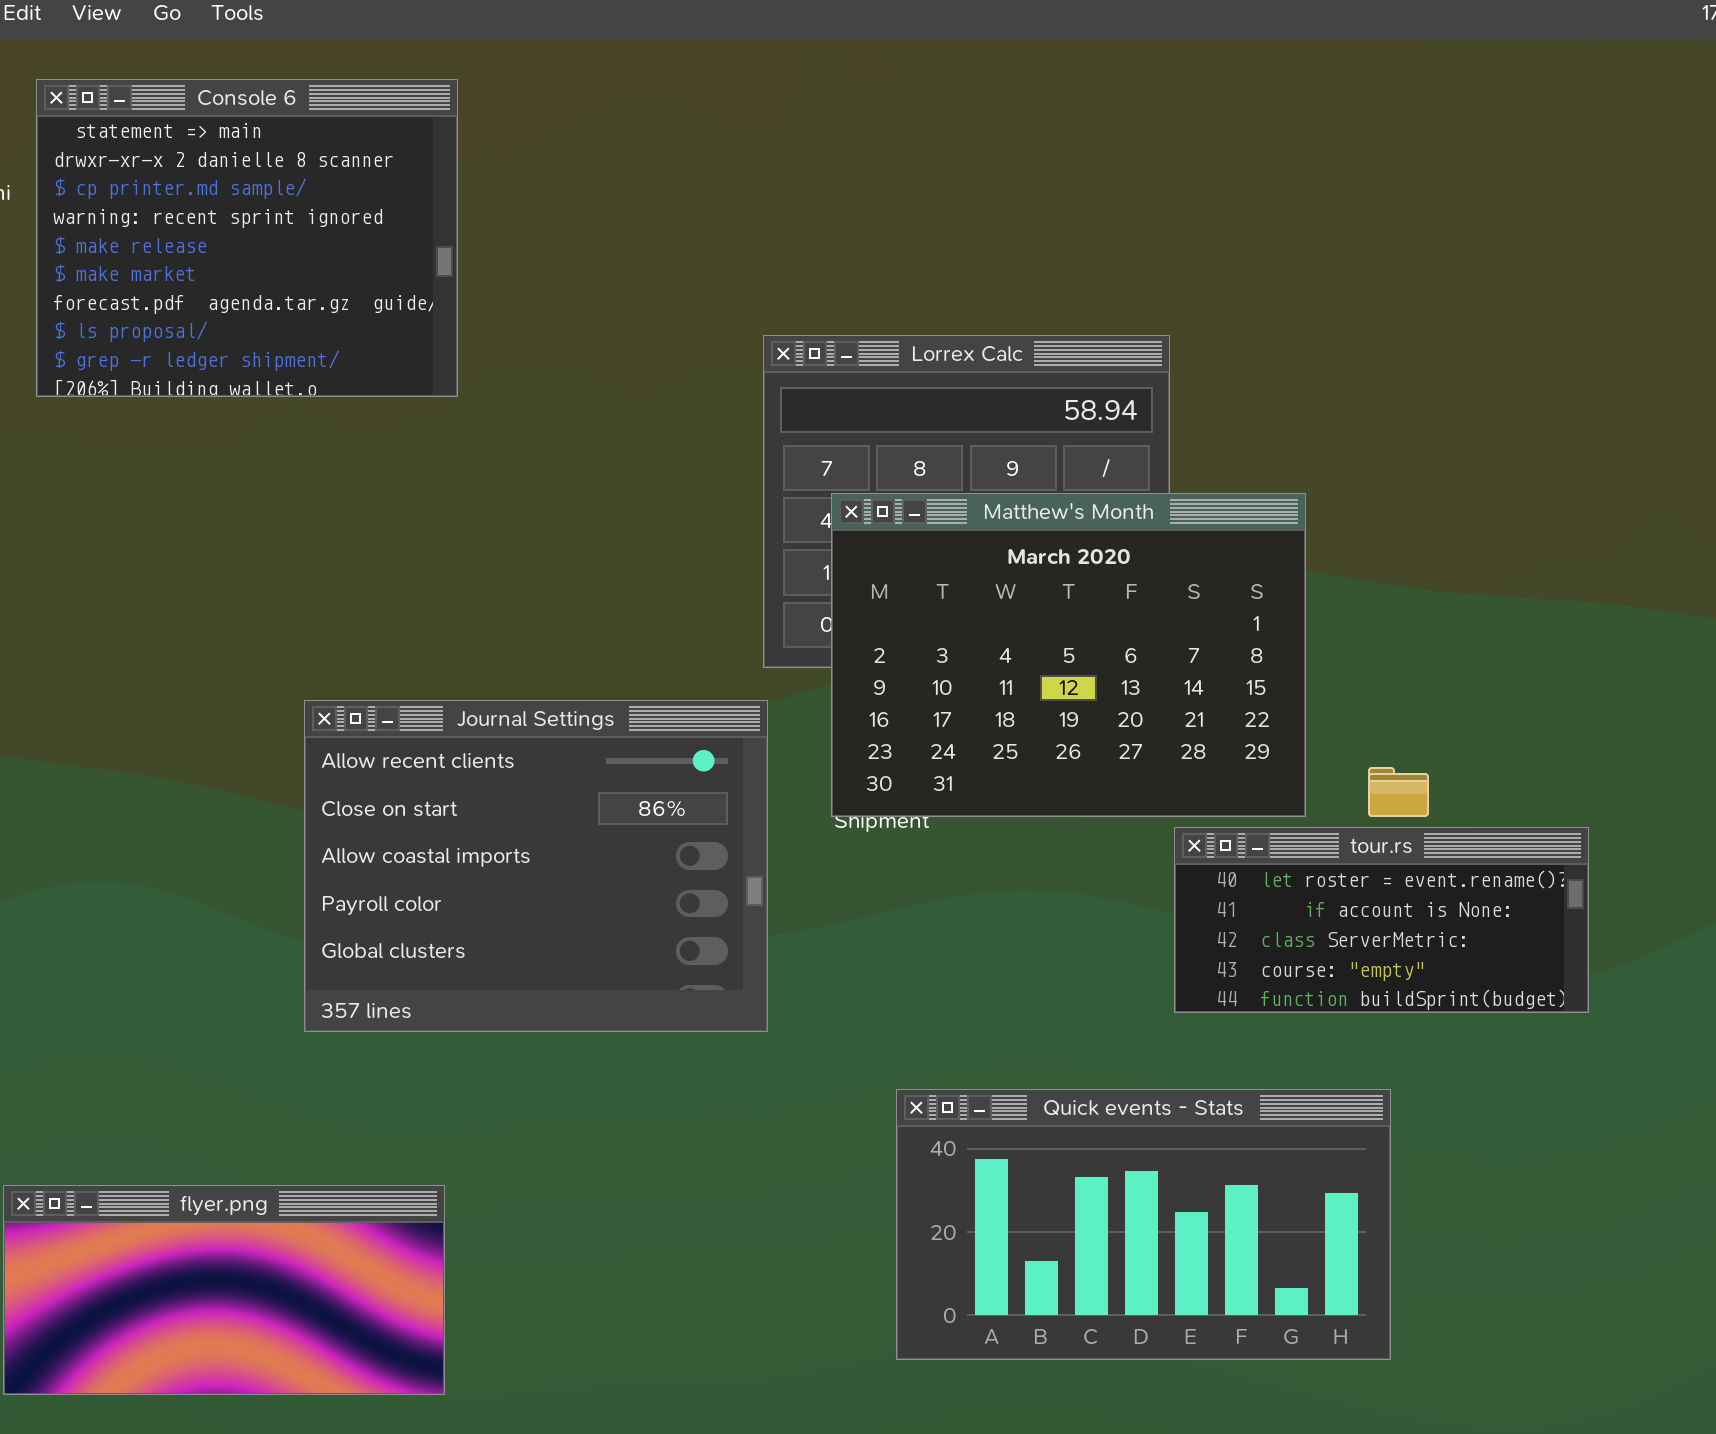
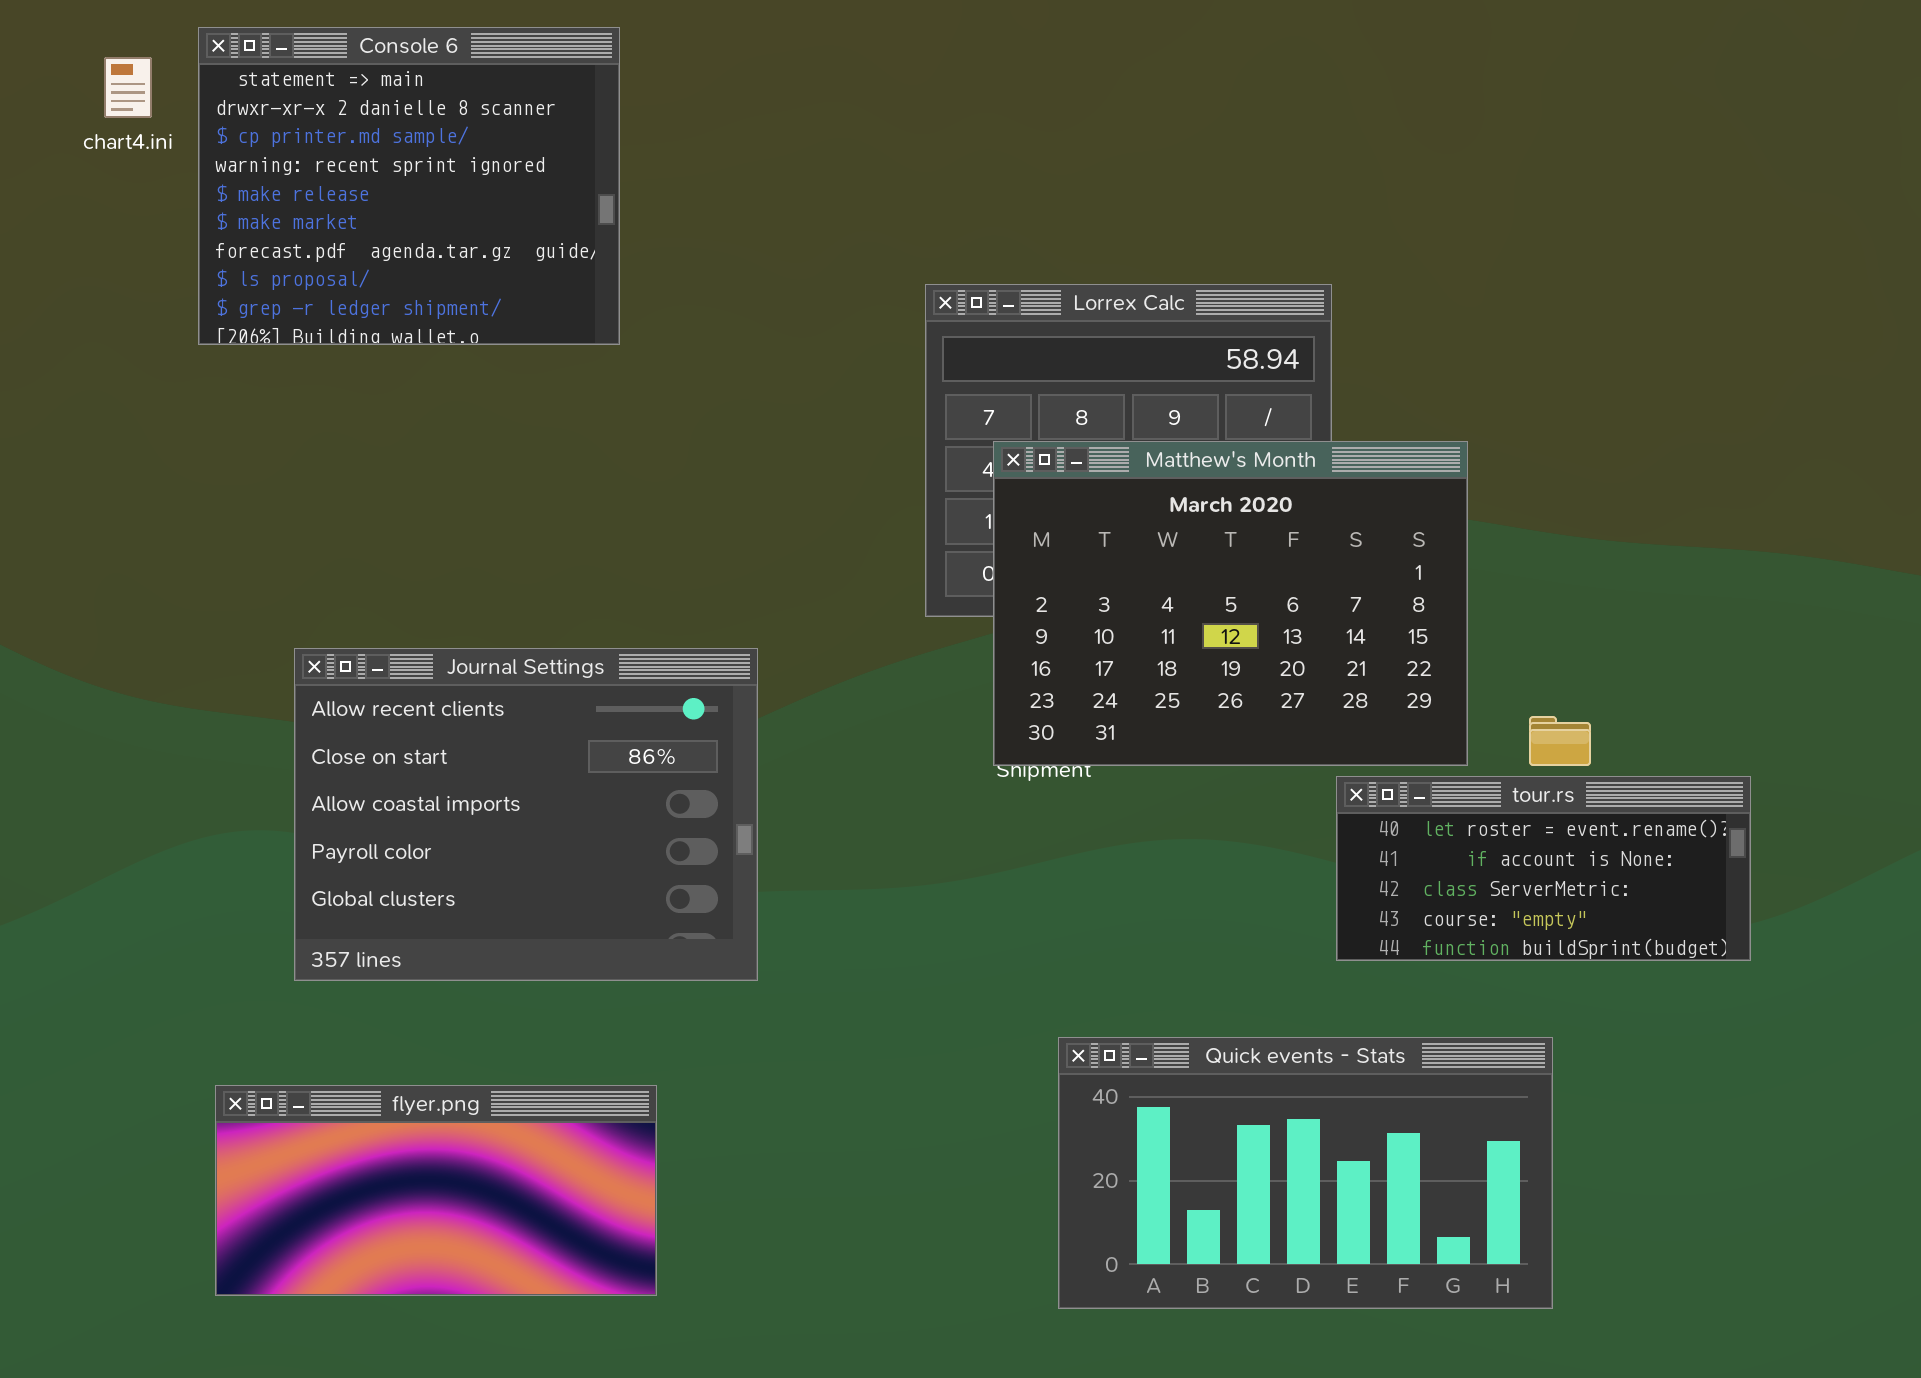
Journal Settings: [304,700,768,1032] -> [294,648,758,981], moved
flyer.png: [3,1185,445,1395] -> [215,1085,657,1296], moved

